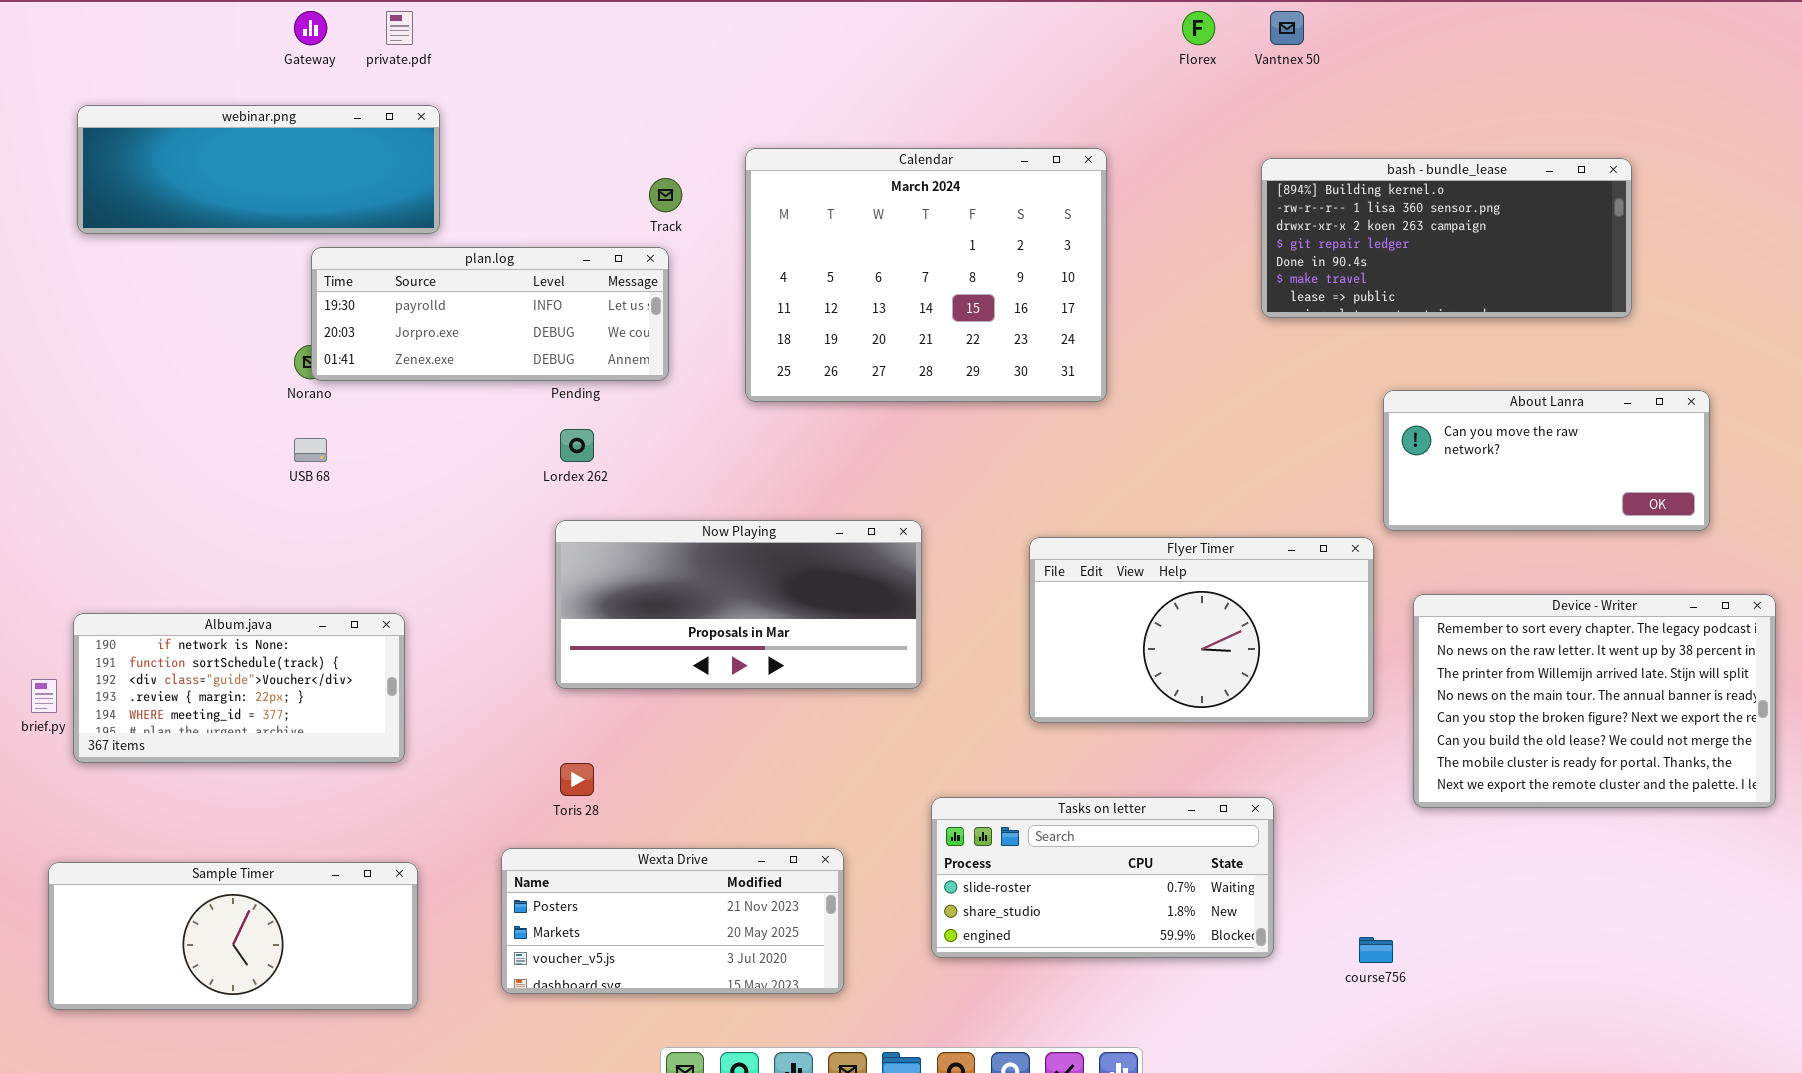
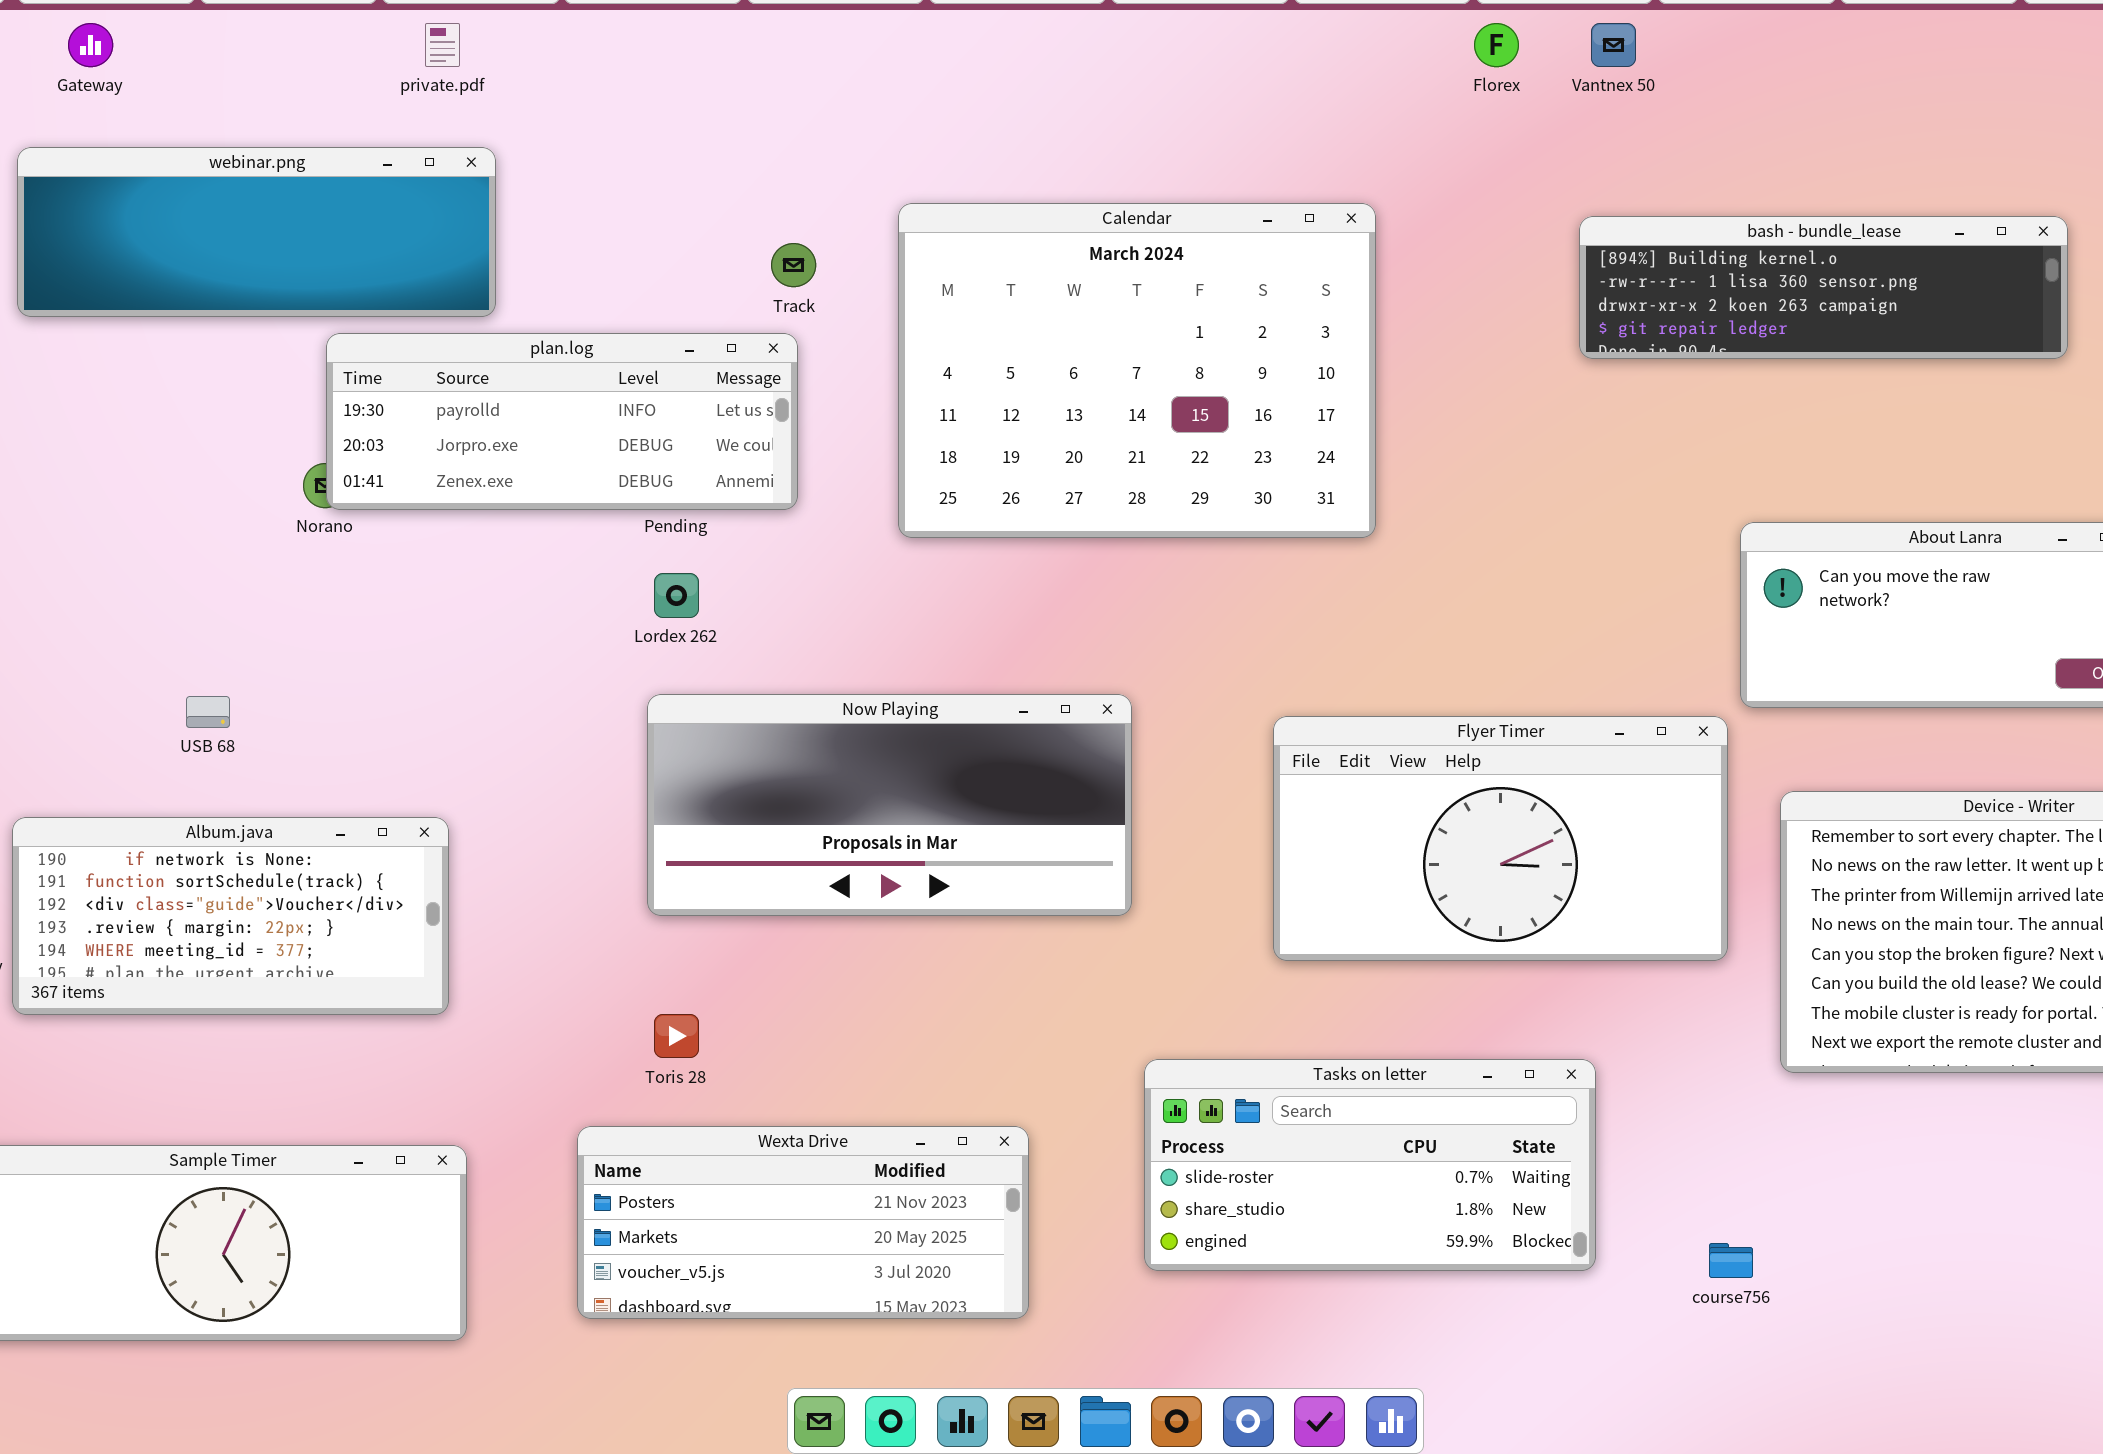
Gateway: [294,11,327,45] -> [68,23,113,67], moved
bash - bundle_lease: [1261,158,1632,318] -> [1579,216,2068,359], resized
USB 68: [294,438,327,462] -> [186,696,230,728], moved

